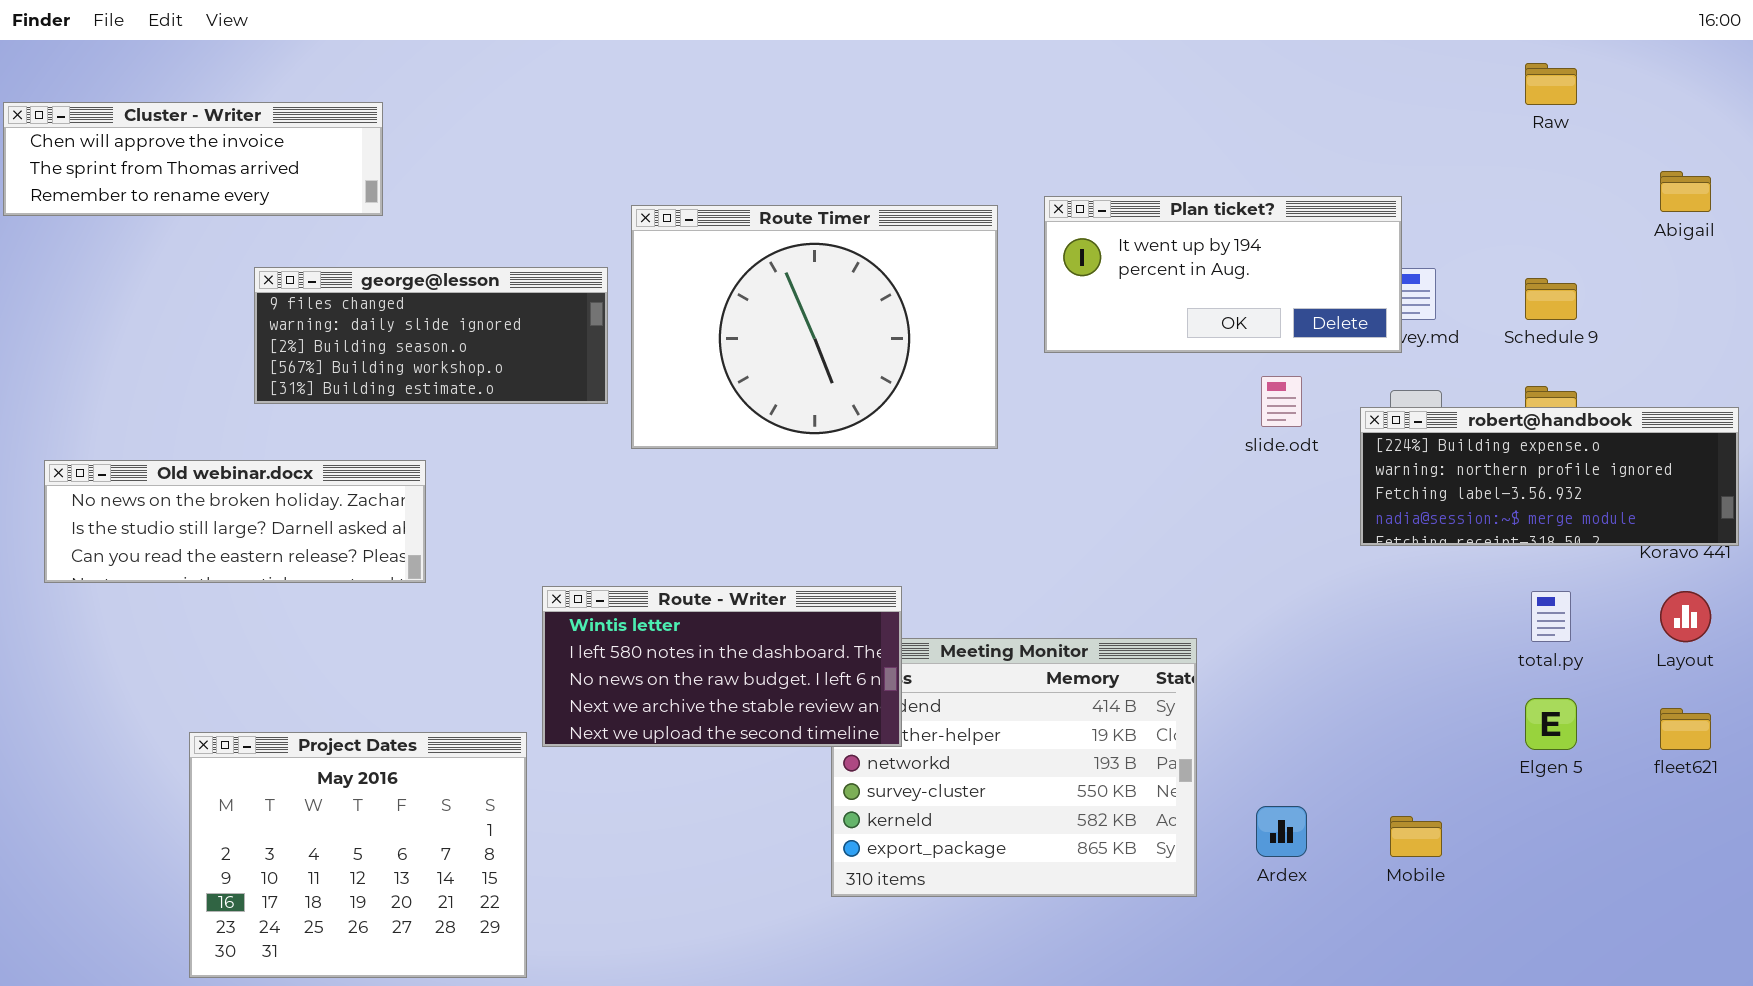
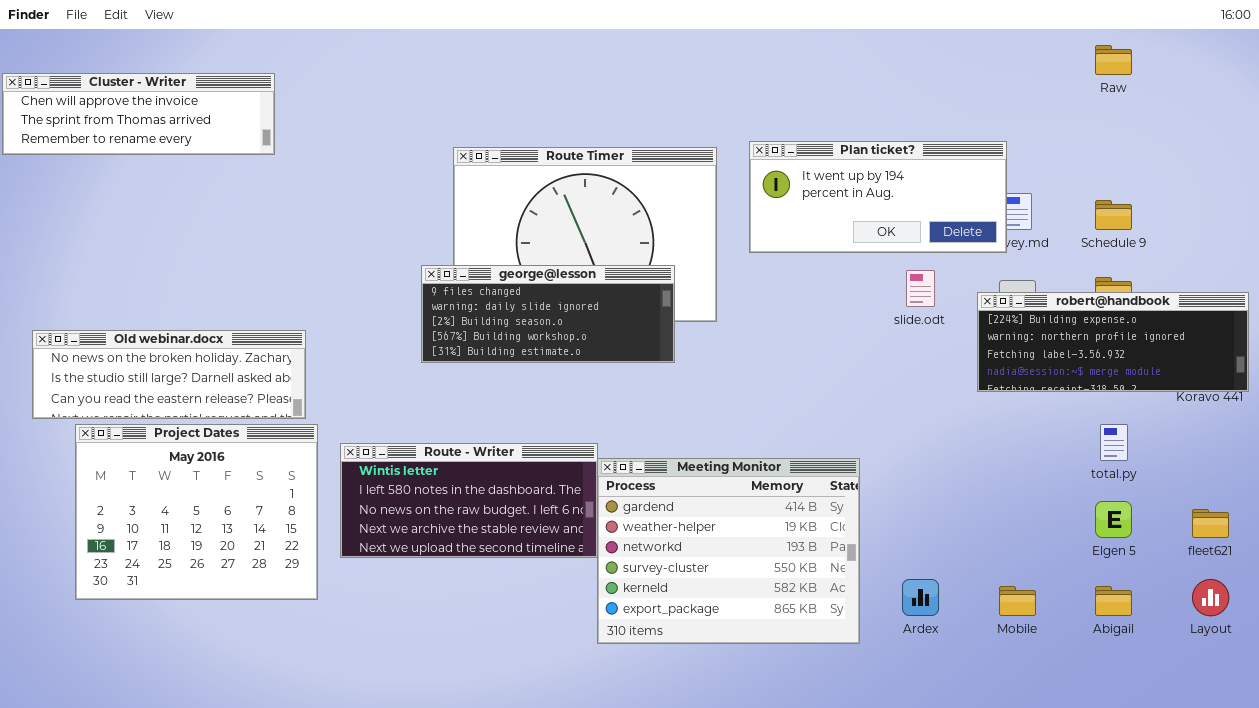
Abigail: [1660,171,1711,212] -> [1095,586,1132,616], moved
george@lesson: [254,267,608,404] -> [421,265,675,363], moved
Route - Writer: [542,586,902,747] -> [340,443,598,558], moved
Layout: [1660,591,1711,642] -> [1192,579,1229,616], moved
Project Dates: [189,732,527,978] -> [75,424,318,600], moved

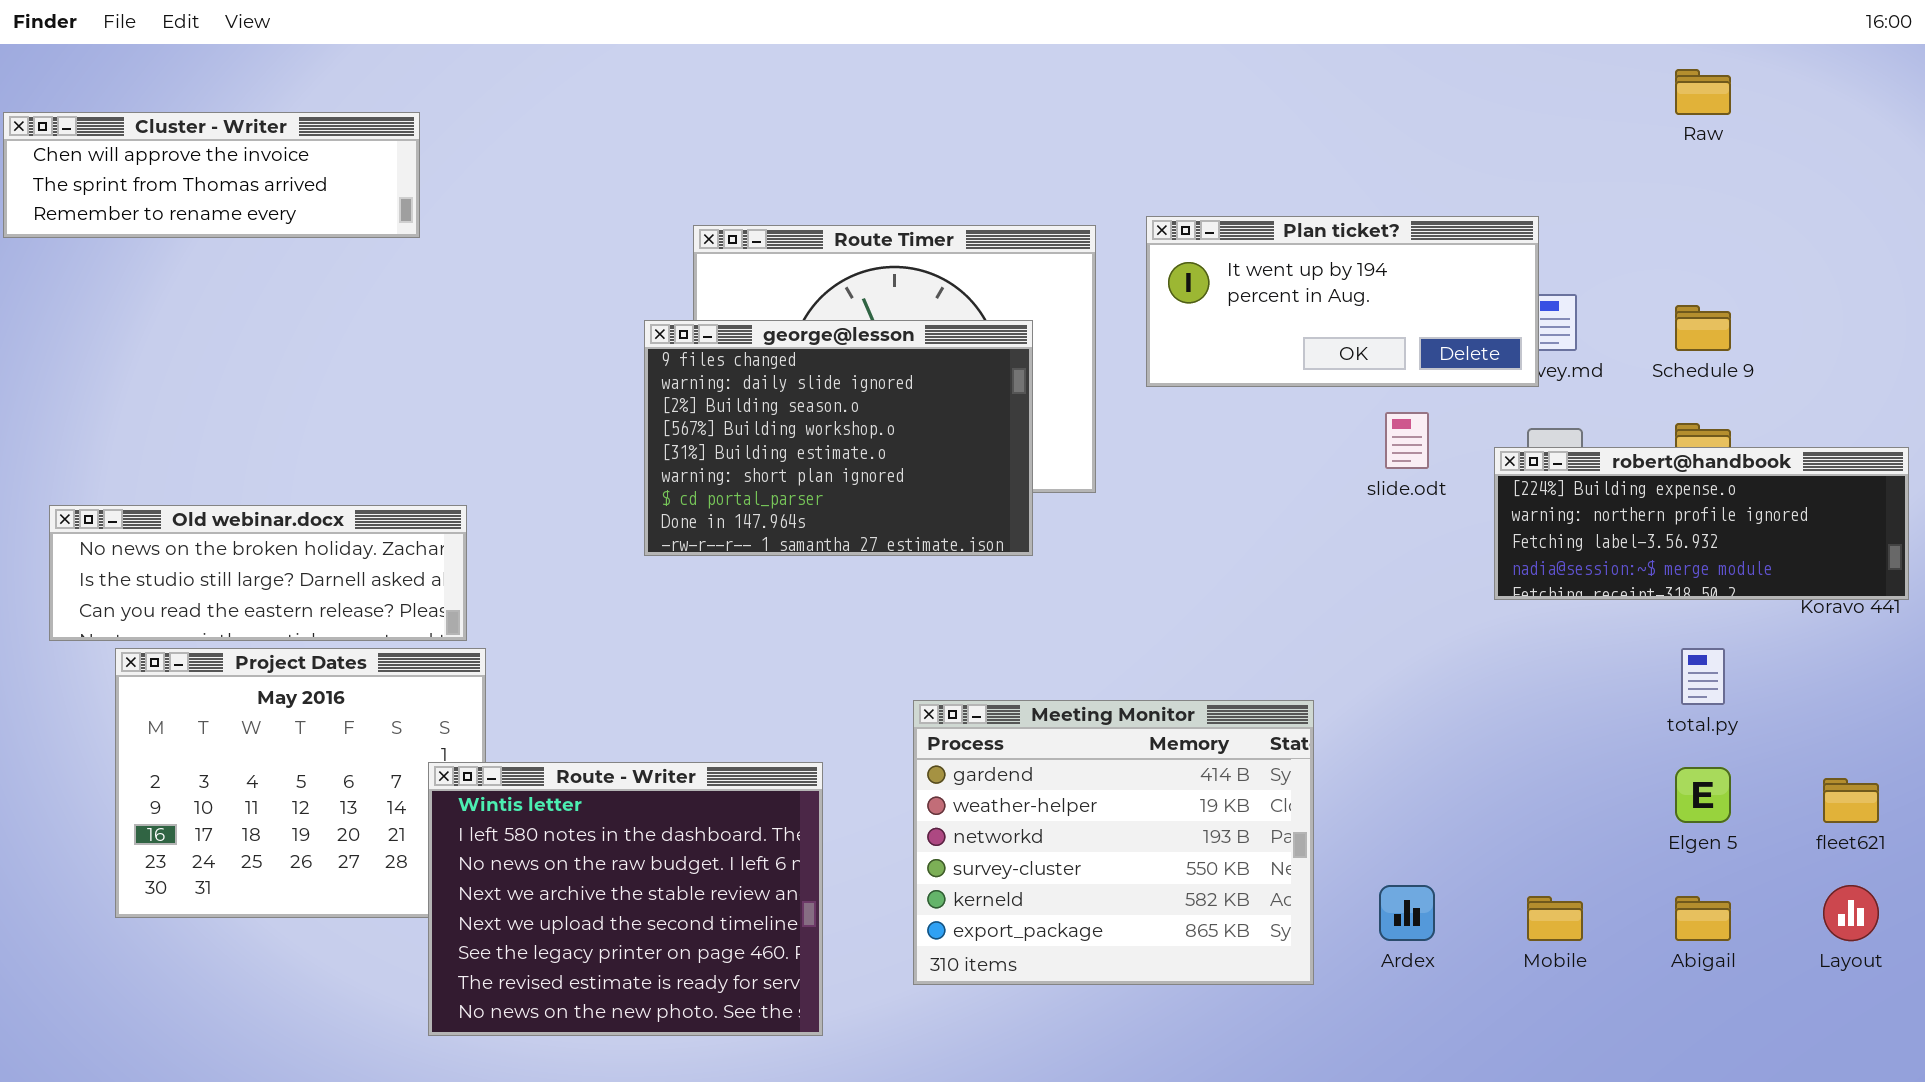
george@lesson: [421,265,675,363] -> [644,320,1033,556], resized
Route - Writer: [340,443,598,558] -> [428,762,823,1036], moved, resized

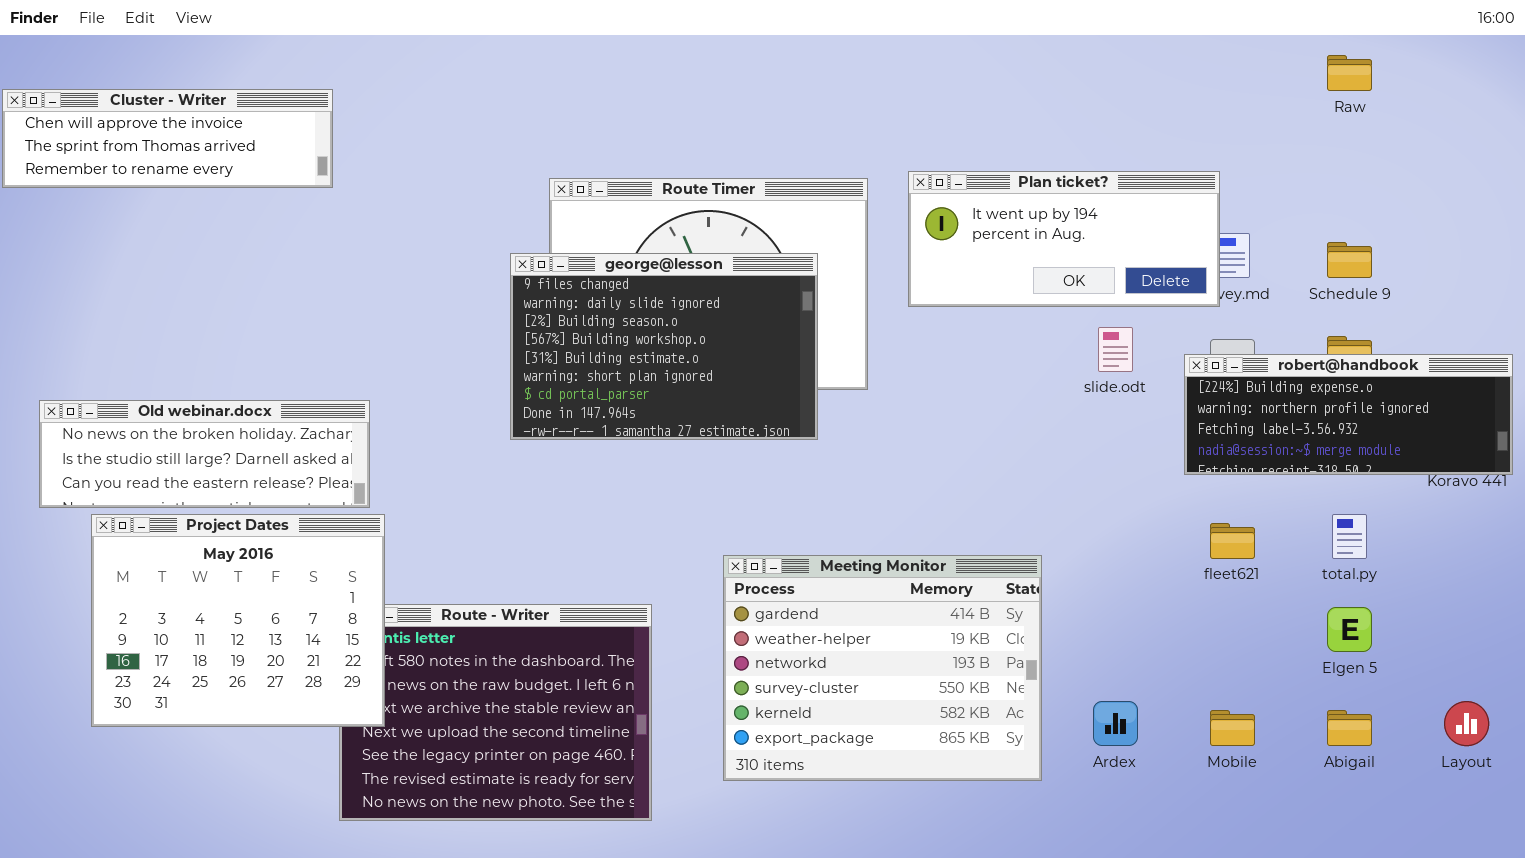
Project Dates: [115,648,486,918] -> [91,514,385,727], raised
fleet621: [1823,778,1879,823] -> [1210,523,1255,559], moved

